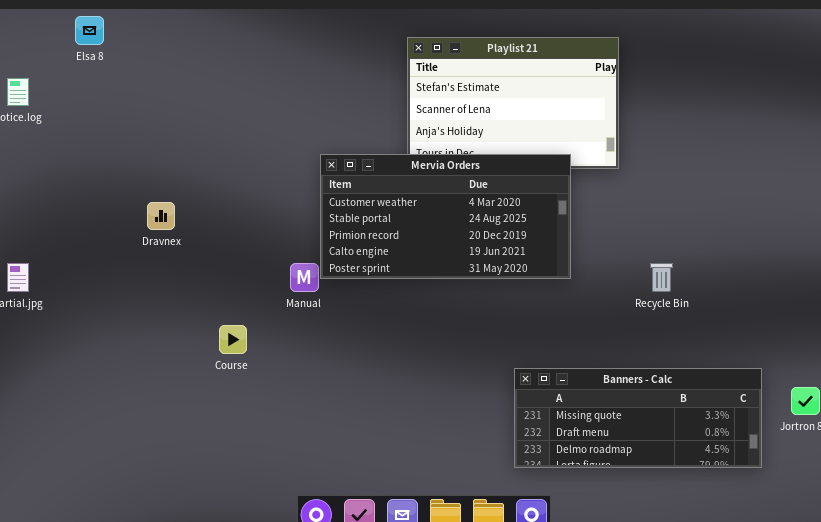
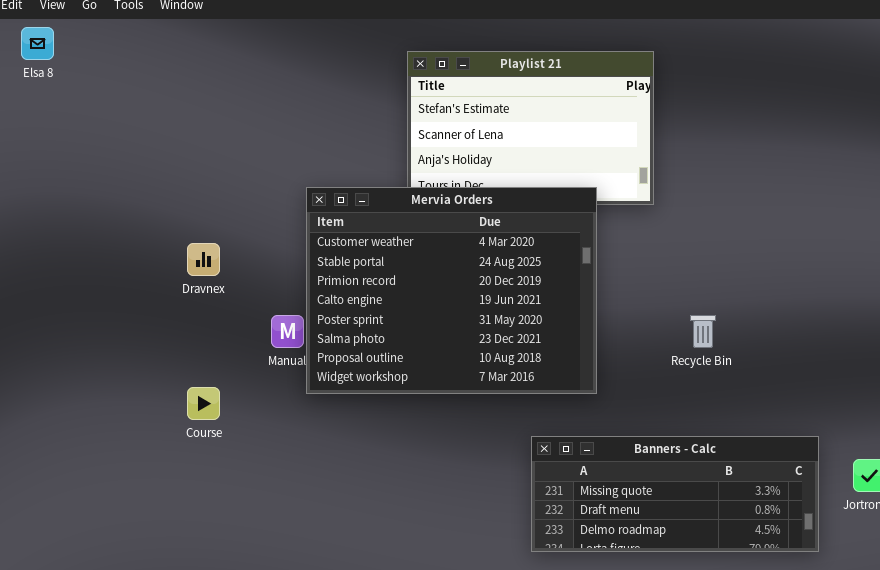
Mervia Orders: [320,154,571,279] -> [306,187,597,394], resized
Dravnex: [147,202,175,230] -> [187,243,220,276], moved

